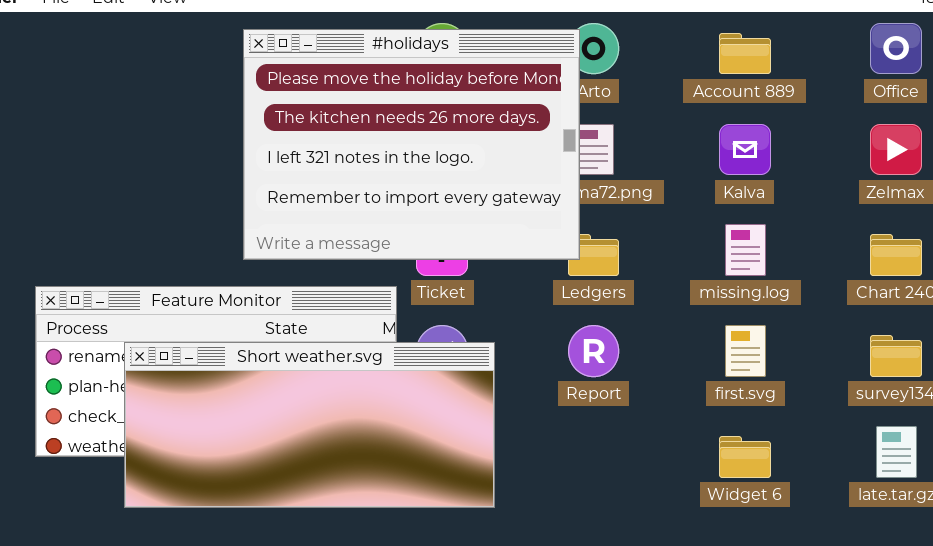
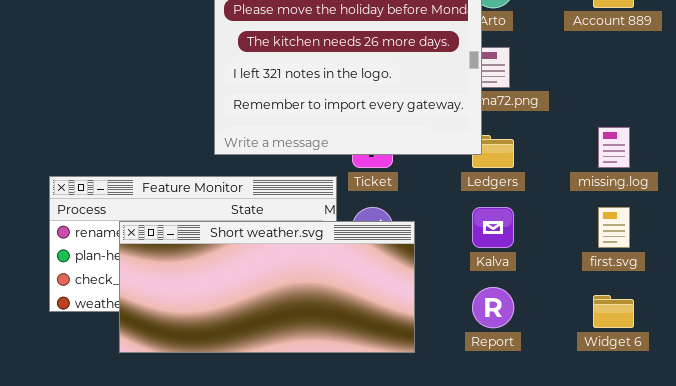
Kalva: [719,124,771,175] -> [472,207,514,248], moved
Report: [568,325,619,377] -> [472,287,514,328], moved

